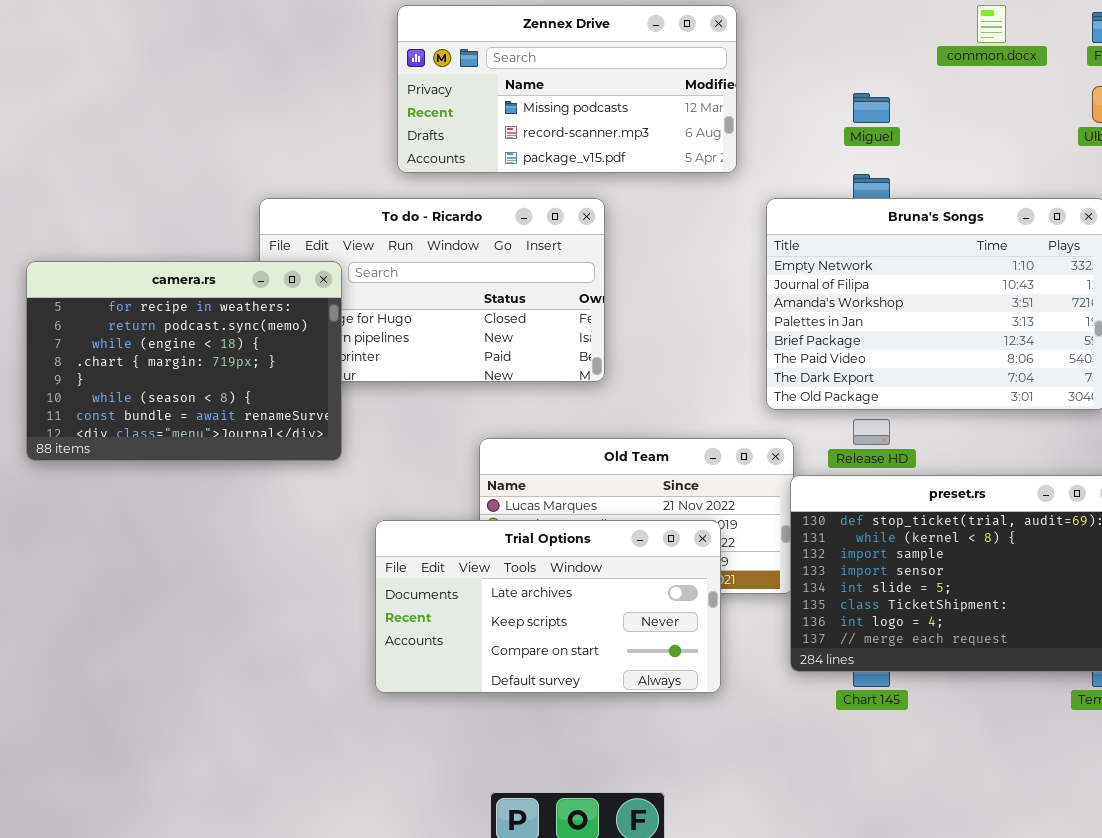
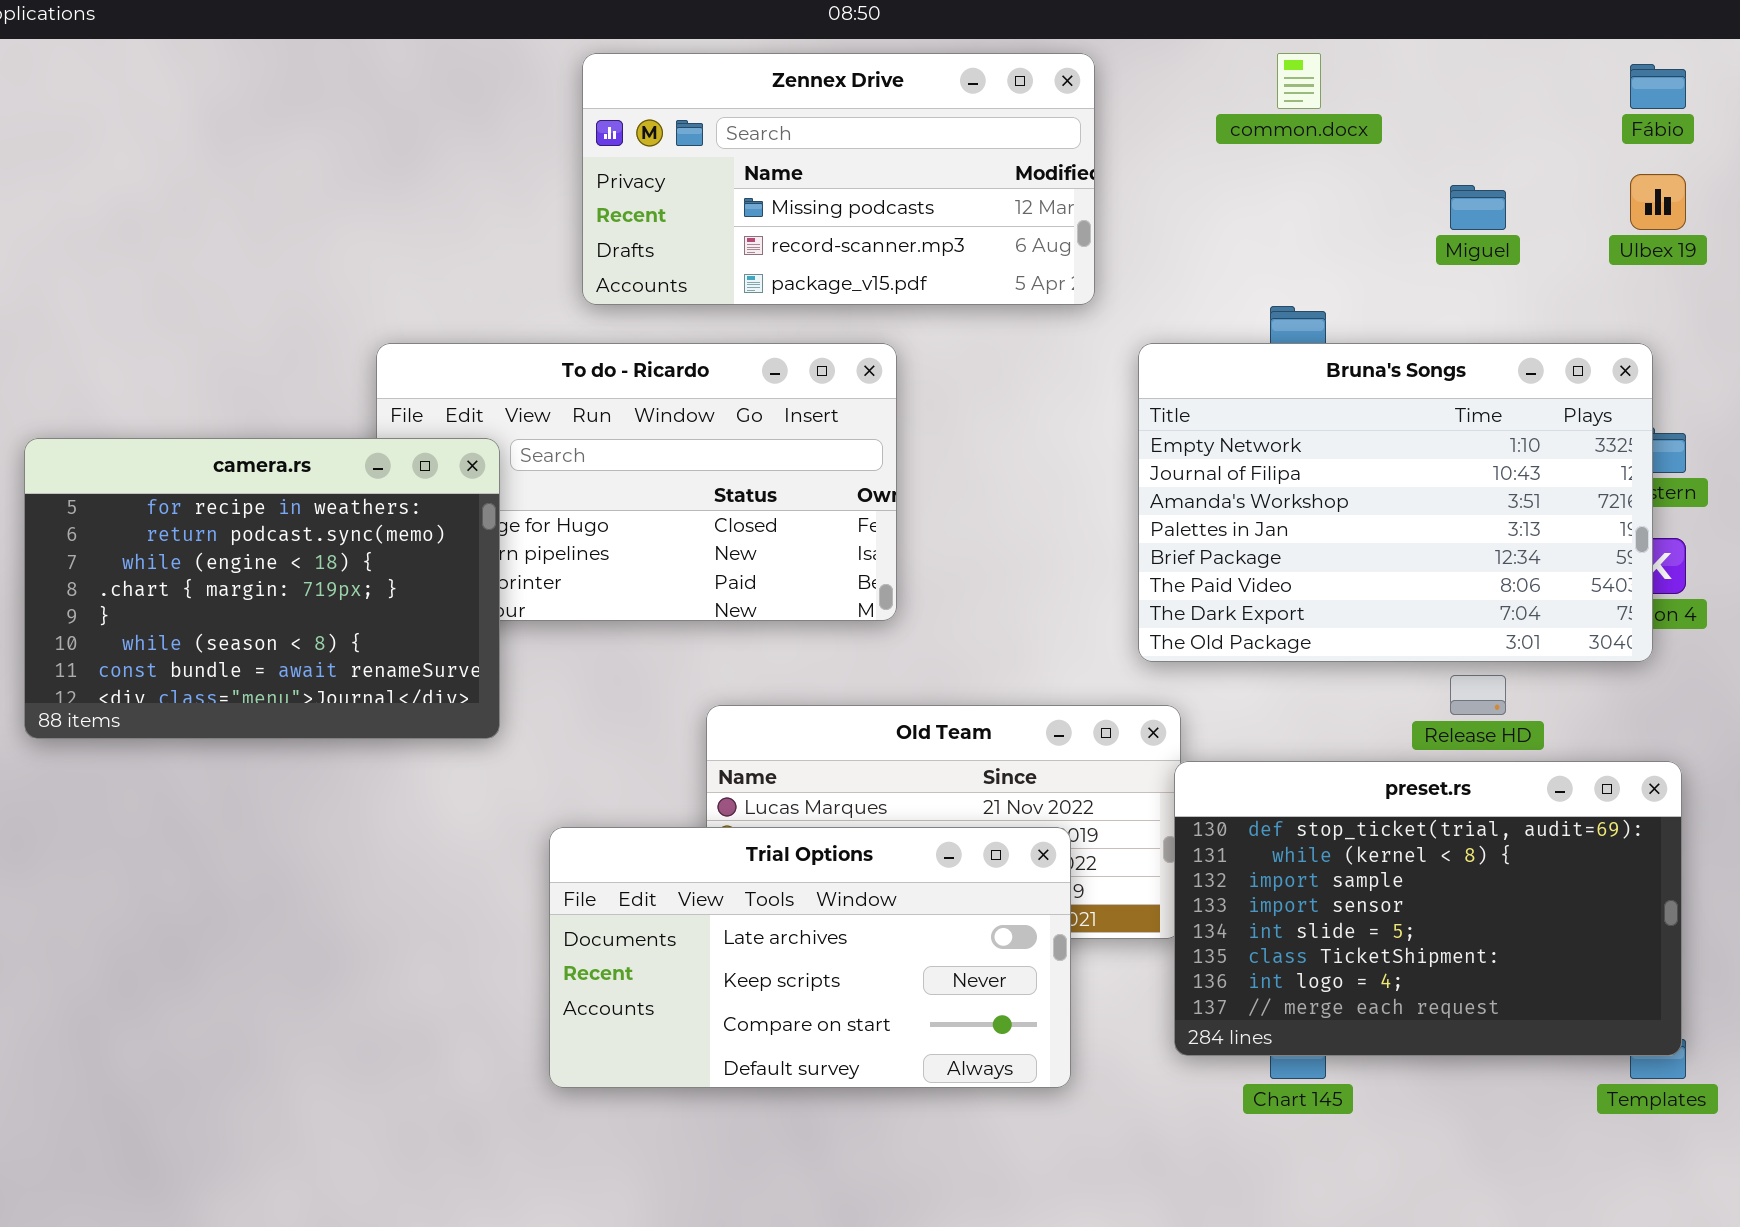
common.docx: [977,5,1006,43] -> [1277,53,1321,109], moved
Miguel: [853,93,890,123] -> [1450,185,1506,230], moved
Release HD: [853,419,890,445] -> [1450,675,1506,715], moved

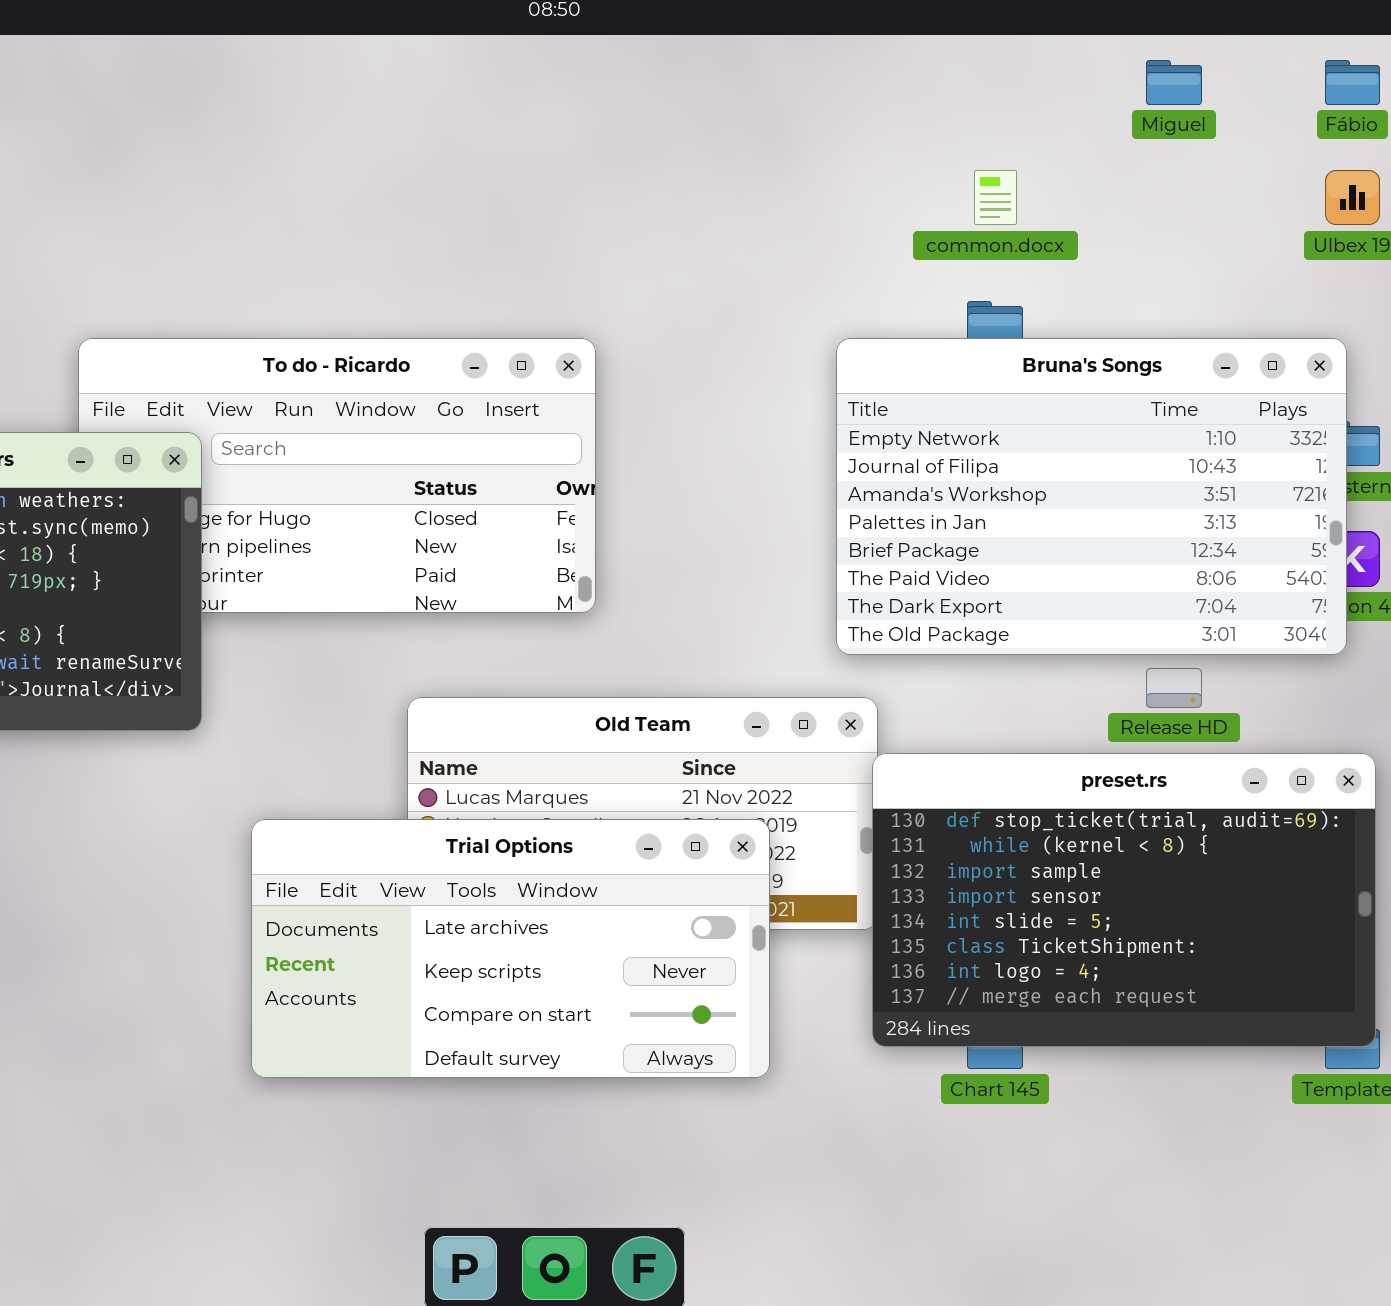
Zennex Drive: [582,53,1095,305] -> none, closed
common.docx: [1277,53,1321,109] -> [974,170,1017,225], moved
Miguel: [1450,185,1506,230] -> [1146,60,1202,105], moved

